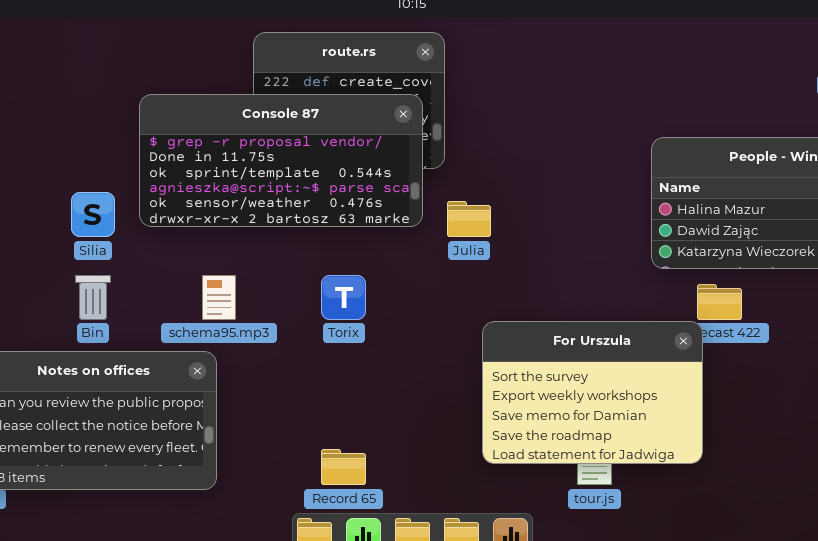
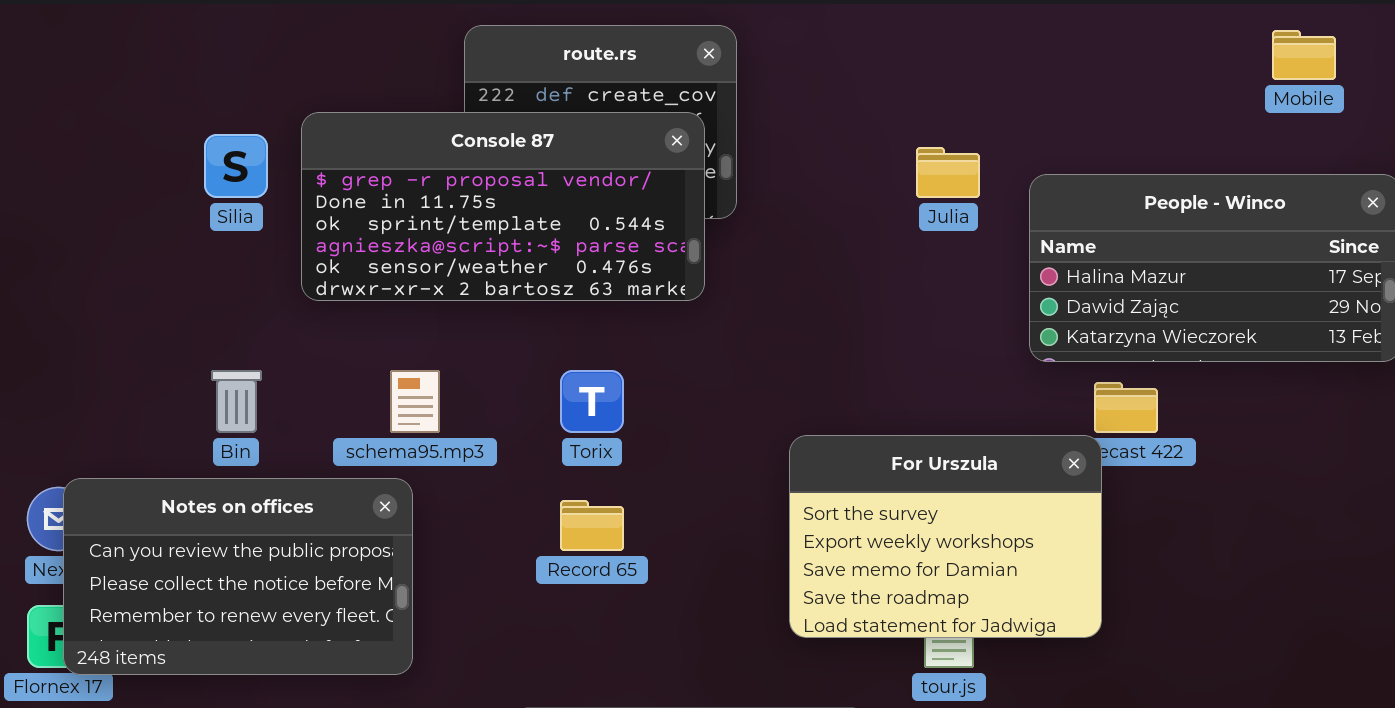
Silia: [71,192,115,237] -> [204,134,268,198], moved
Julia: [447,201,491,237] -> [916,147,980,198], moved
Record 65: [321,449,366,485] -> [560,500,624,551], moved

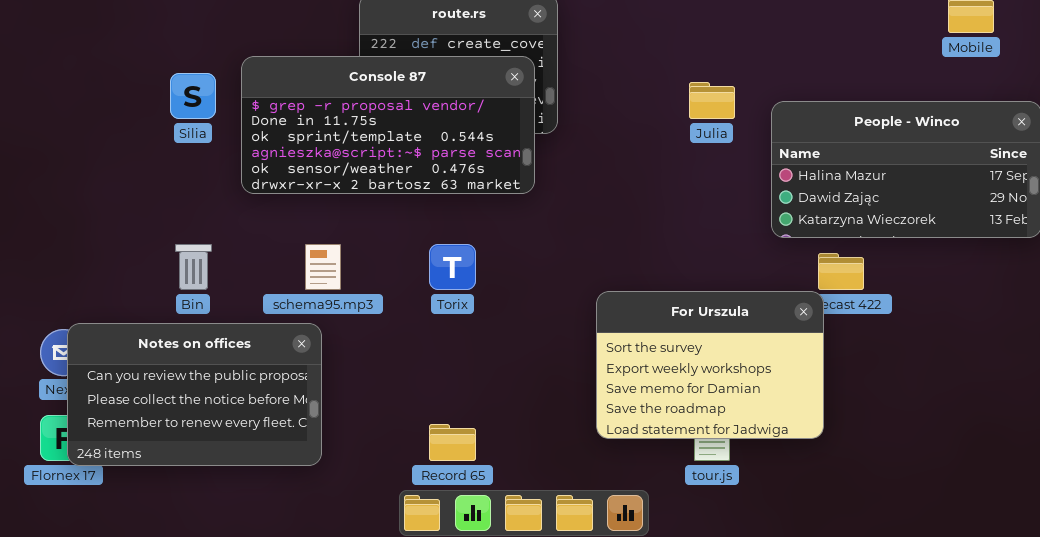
Record 65: [560,500,624,551] -> [429,424,476,461], moved

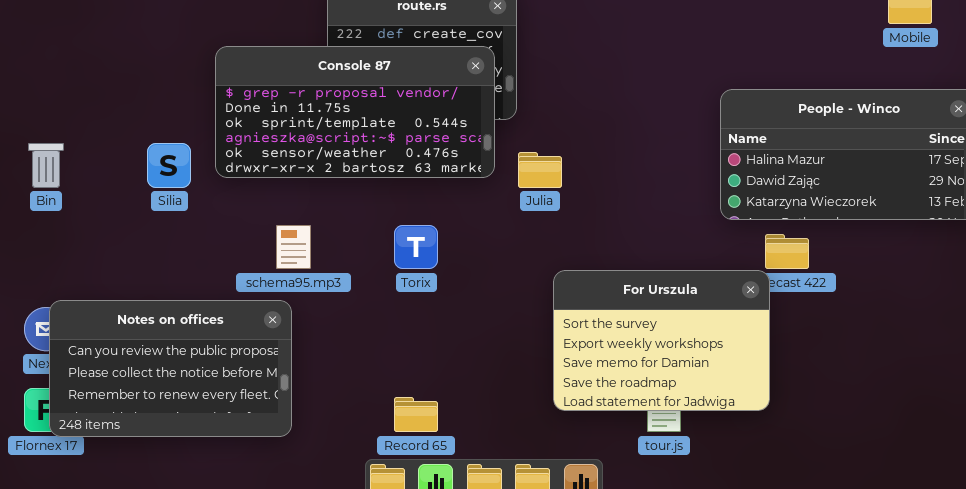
Silia: [170,73,216,119] -> [147,143,191,188], moved
Julia: [689,82,735,119] -> [518,152,562,188], moved
Bin: [175,244,212,290] -> [28,143,64,188], moved

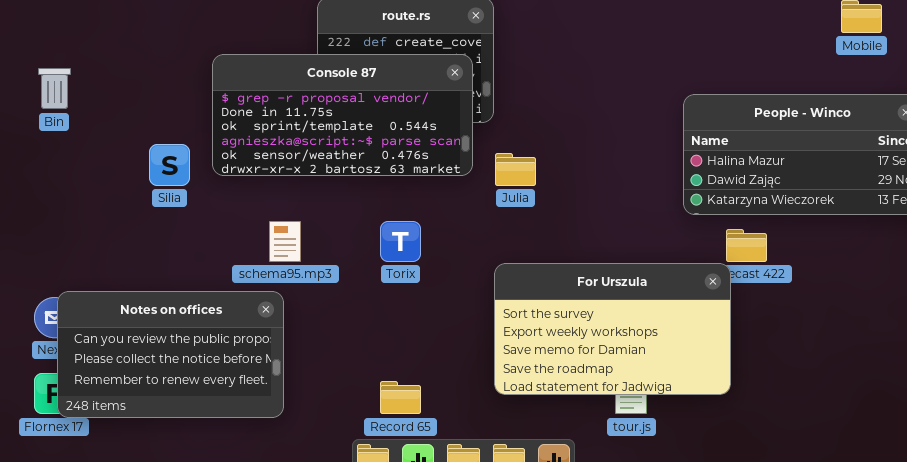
Bin: [28,143,64,188] -> [38,68,71,109], moved
For Urszula: [553,270,770,411] -> [494,263,731,395], resized

